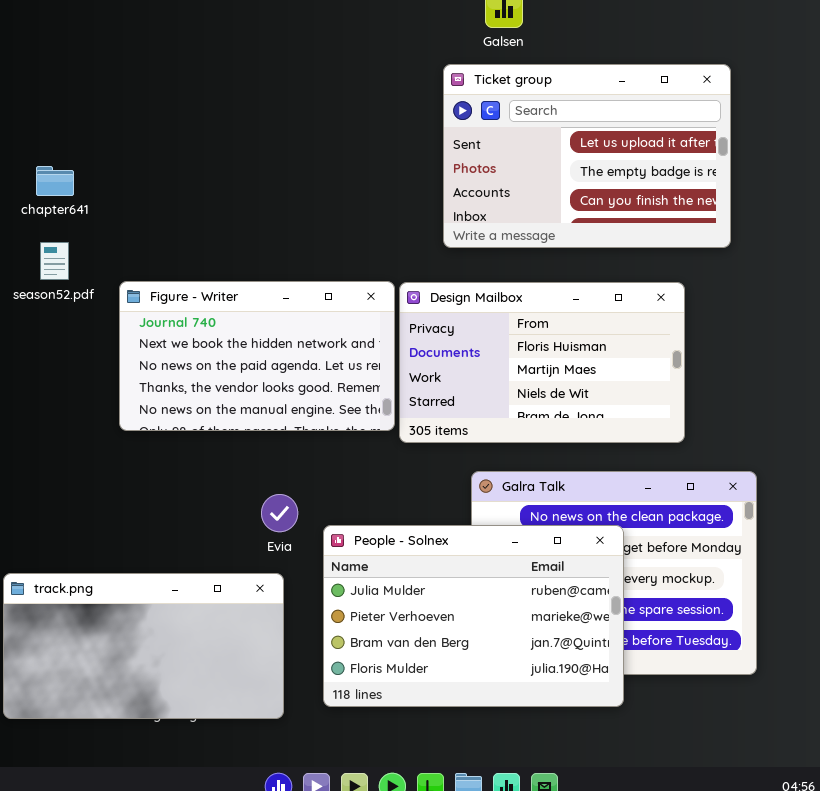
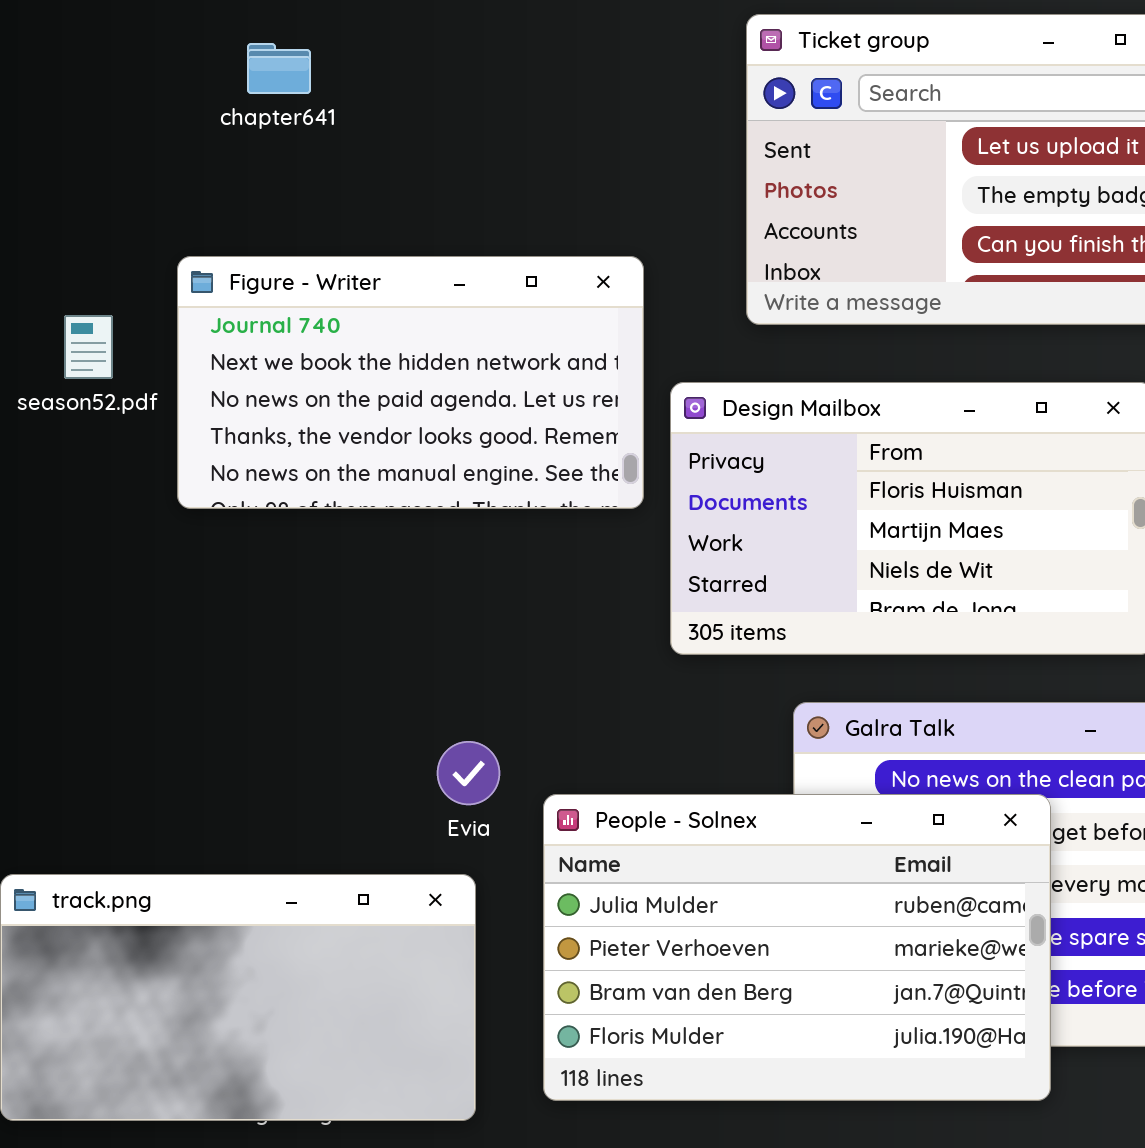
chapter641: [36,166,74,196] -> [247,43,311,94], moved
Figure - Writer: [119,281,395,431] -> [177,256,644,509], moved

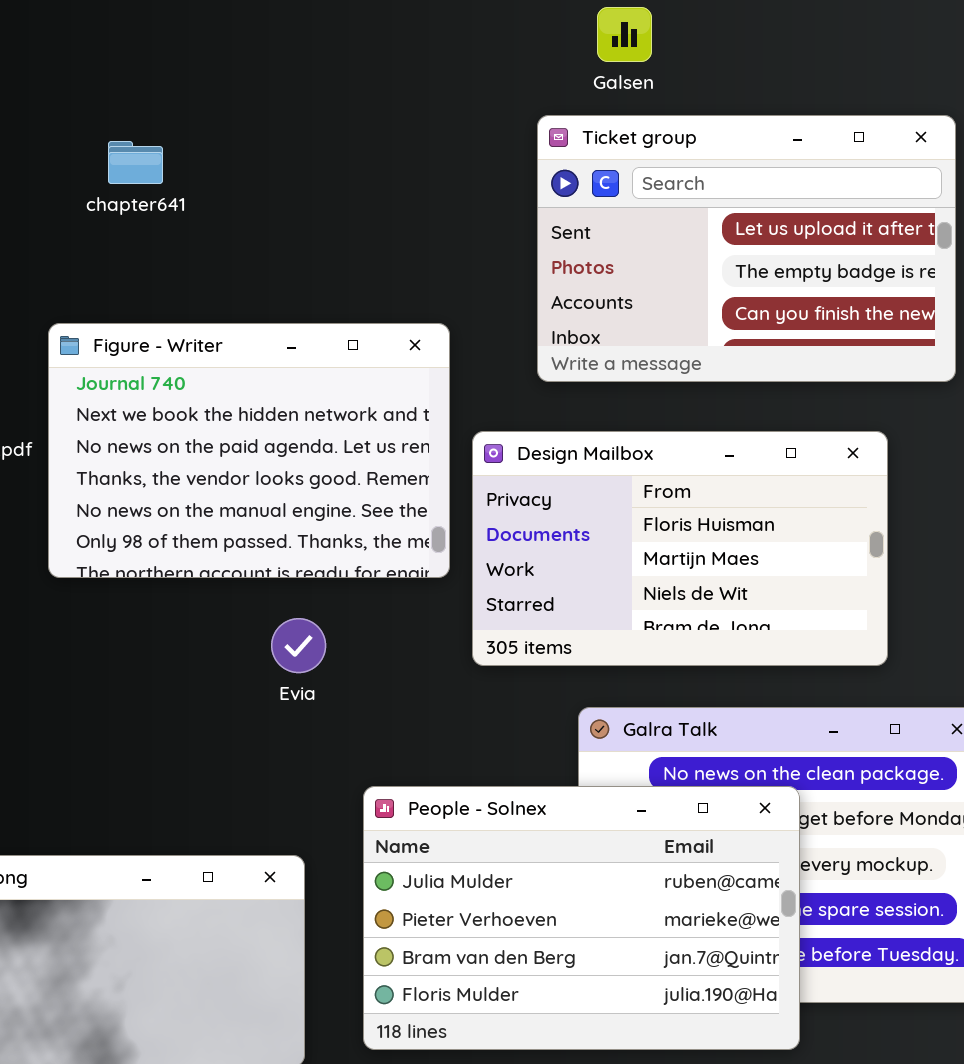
Figure - Writer: [177,256,644,509] -> [48,323,450,578], resized
Evia: [437,741,500,805] -> [271,618,326,673], moved

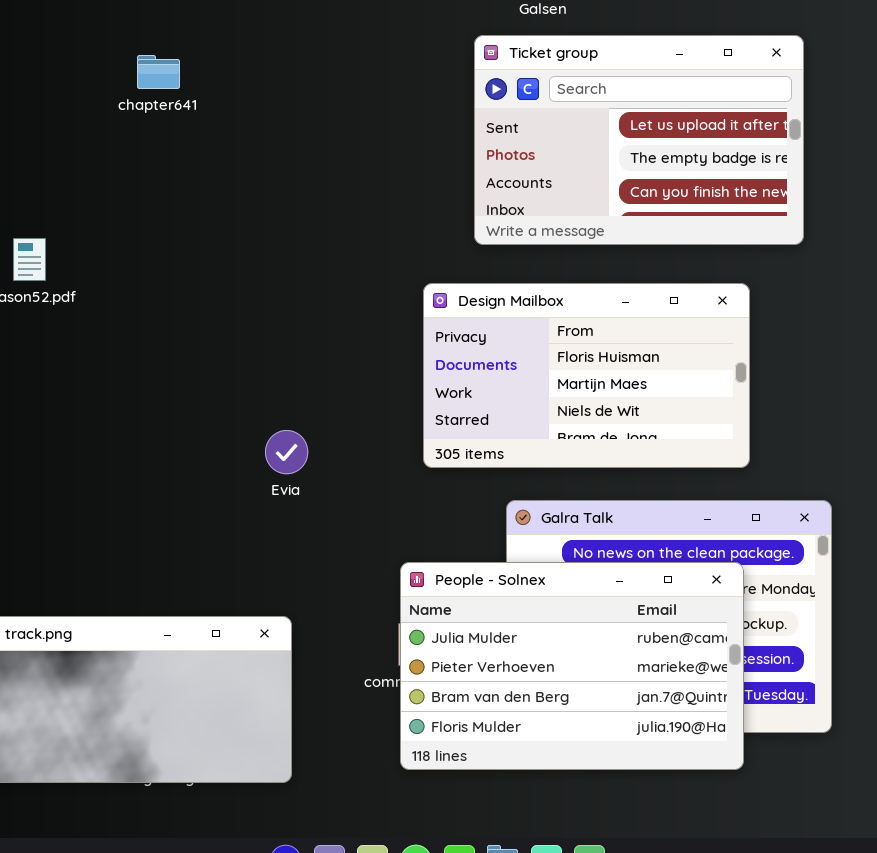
Figure - Writer: [48,323,450,578] -> none, closed
People - Solnex: [363,786,800,1050] -> [400,562,744,770], moved

